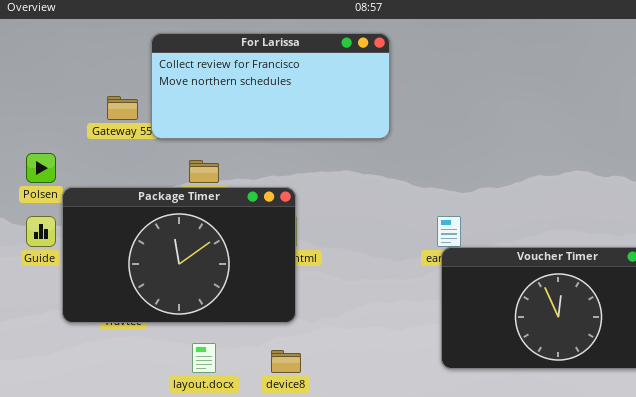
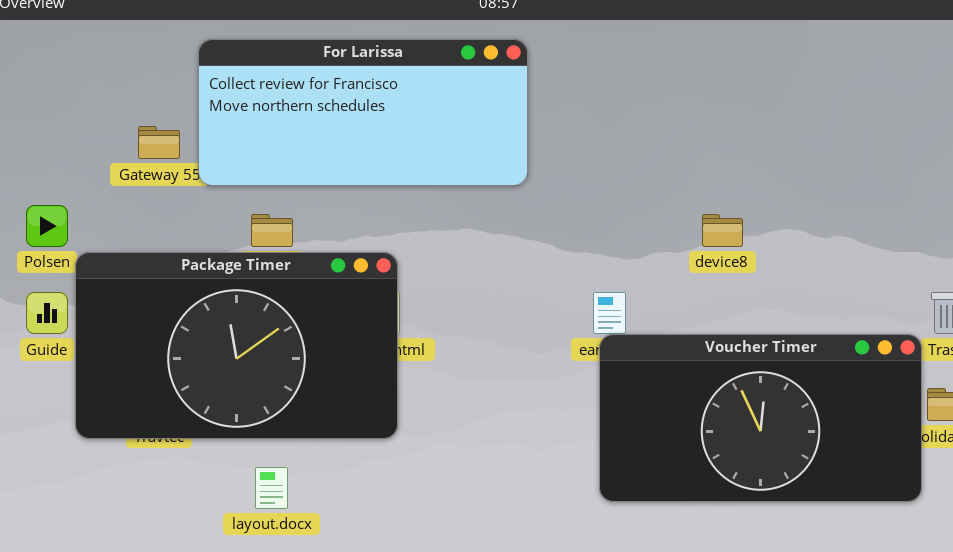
device8: [271,350,301,373] -> [702,214,743,247], moved

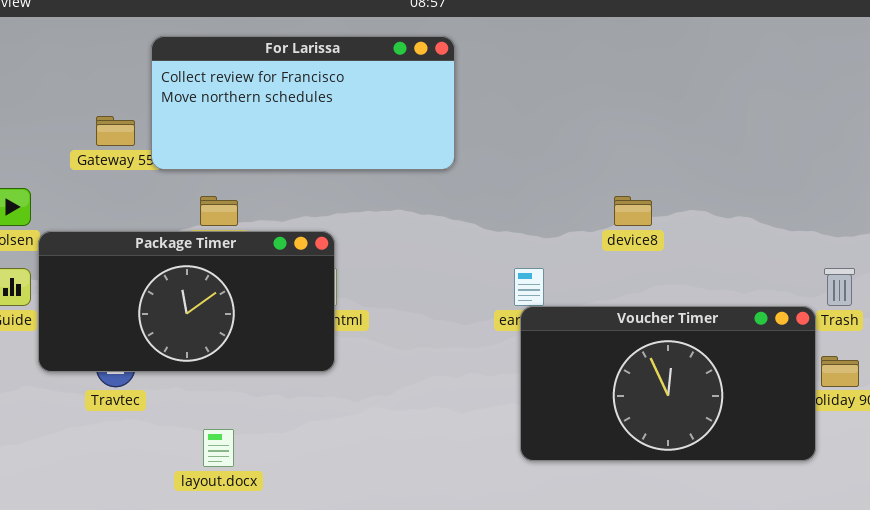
Package Timer: [75,252,398,439] -> [38,231,335,372], resized

